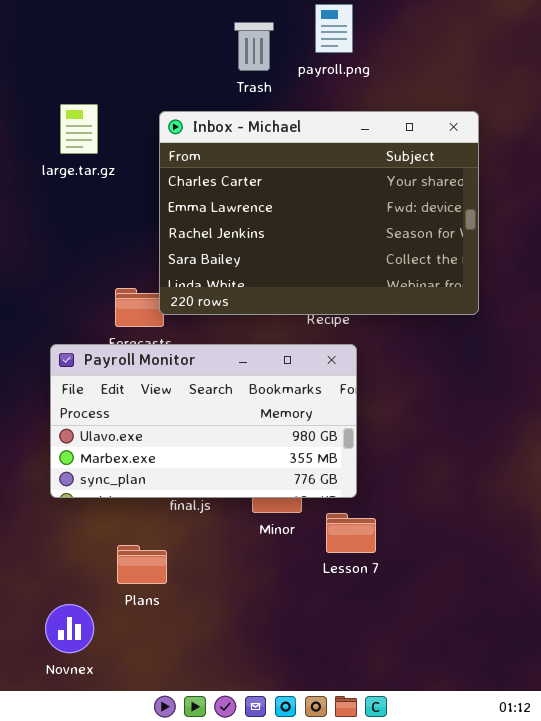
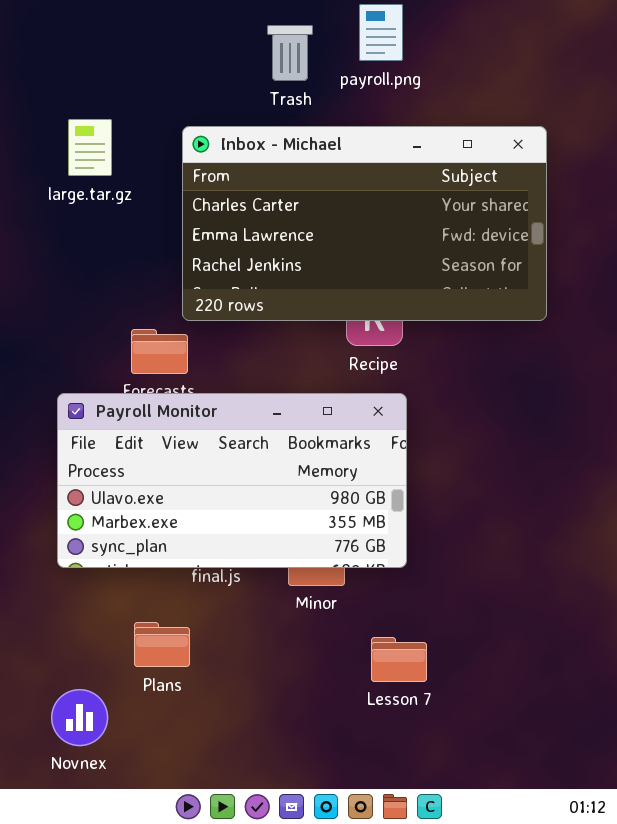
Inbox - Michael: [159,111,479,315] -> [182,126,547,321], resized
Lesson 7: [326,513,376,553] -> [371,637,427,682], moved

